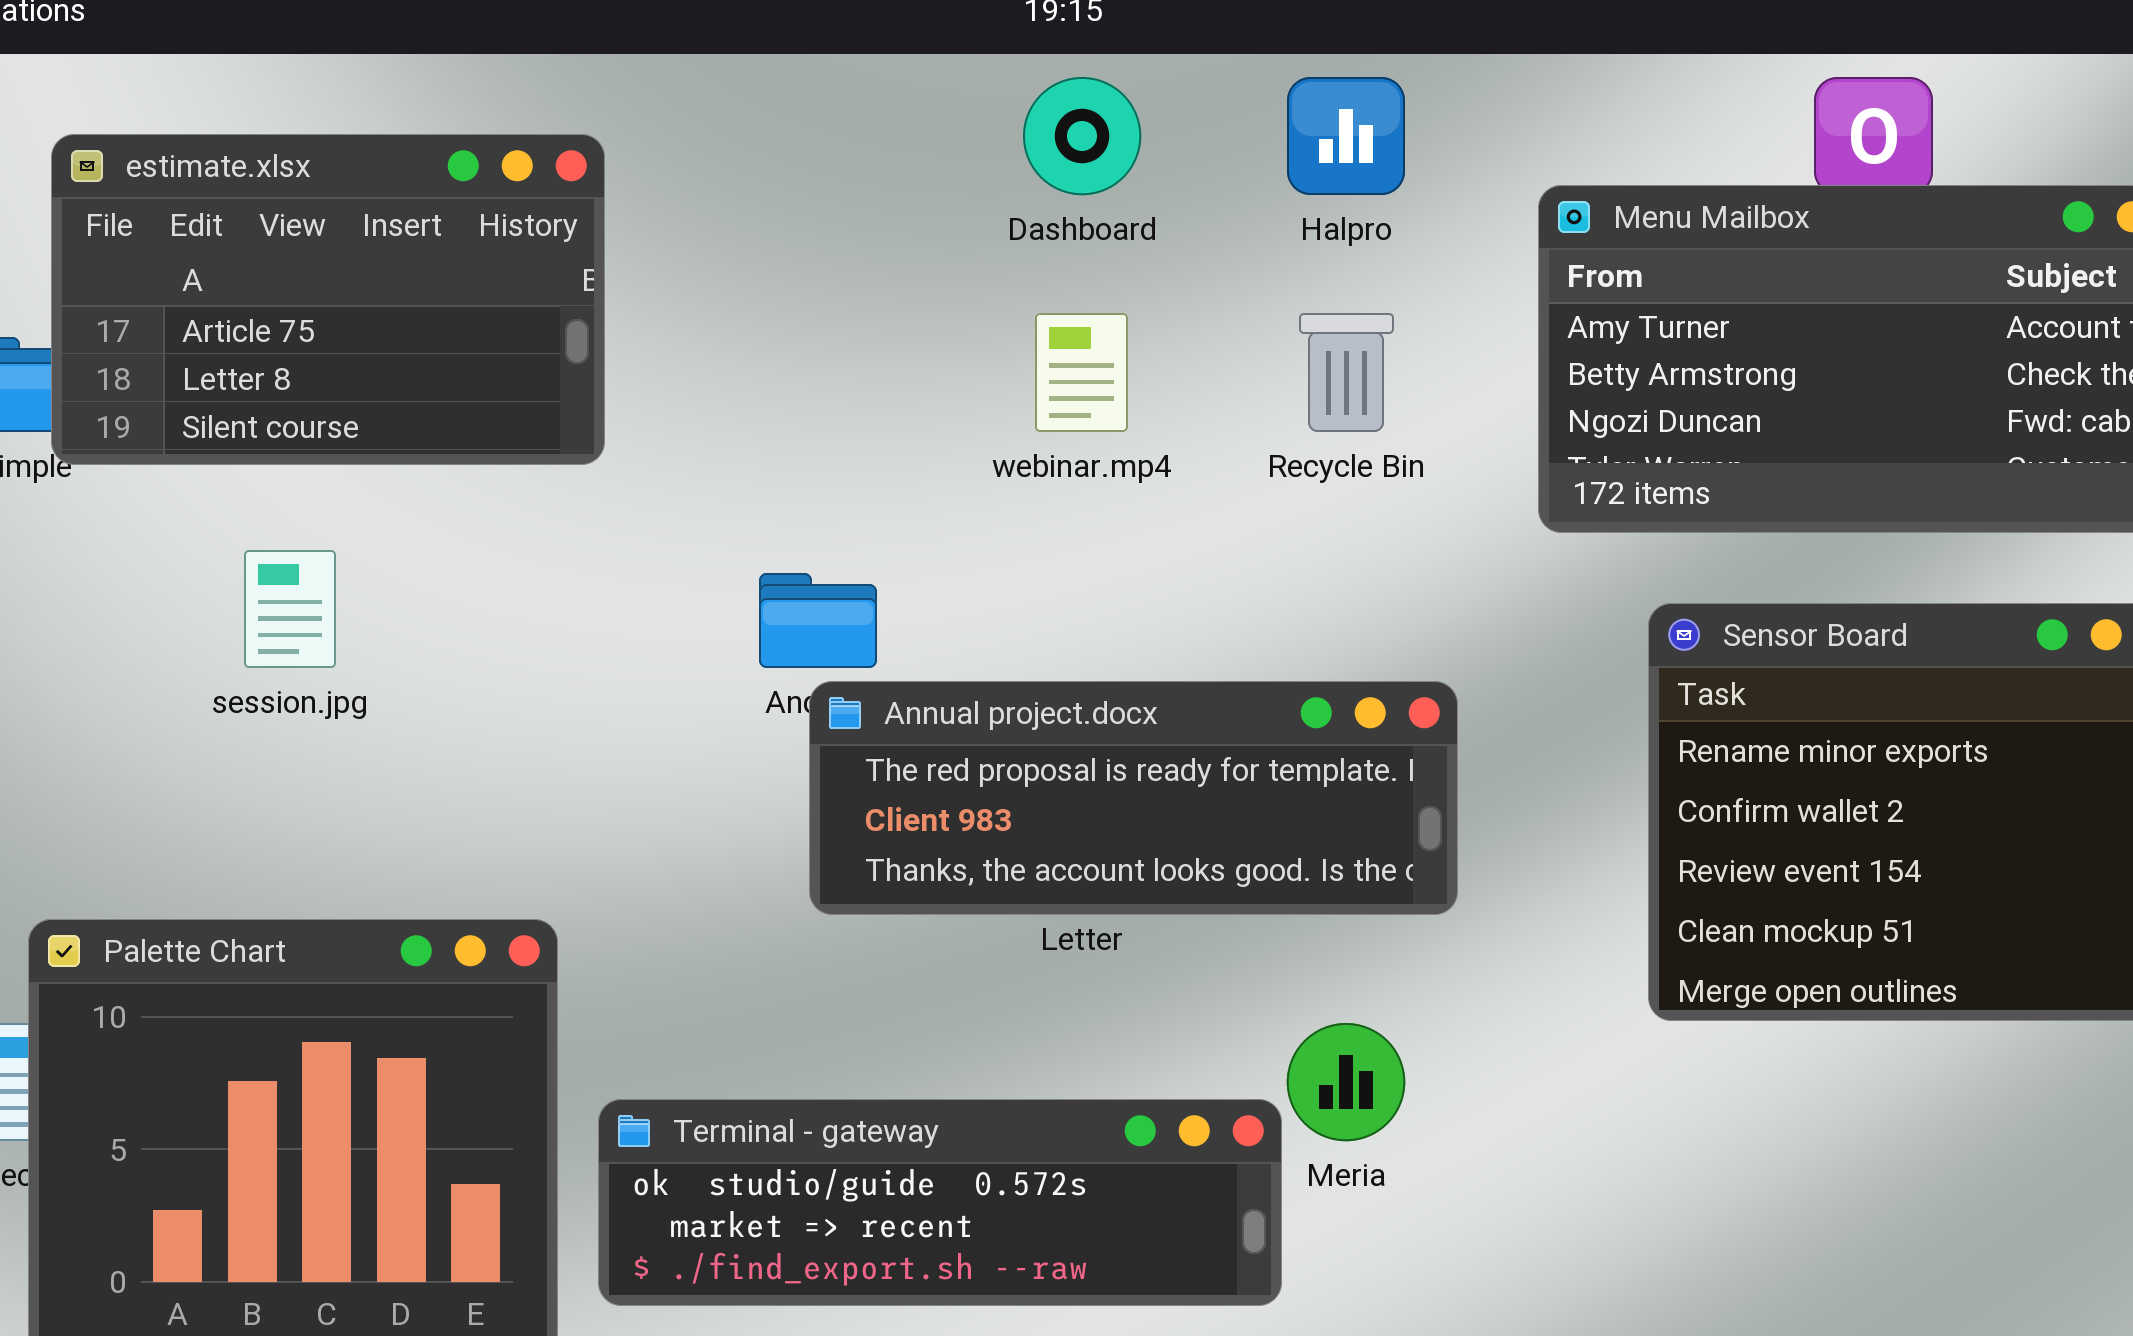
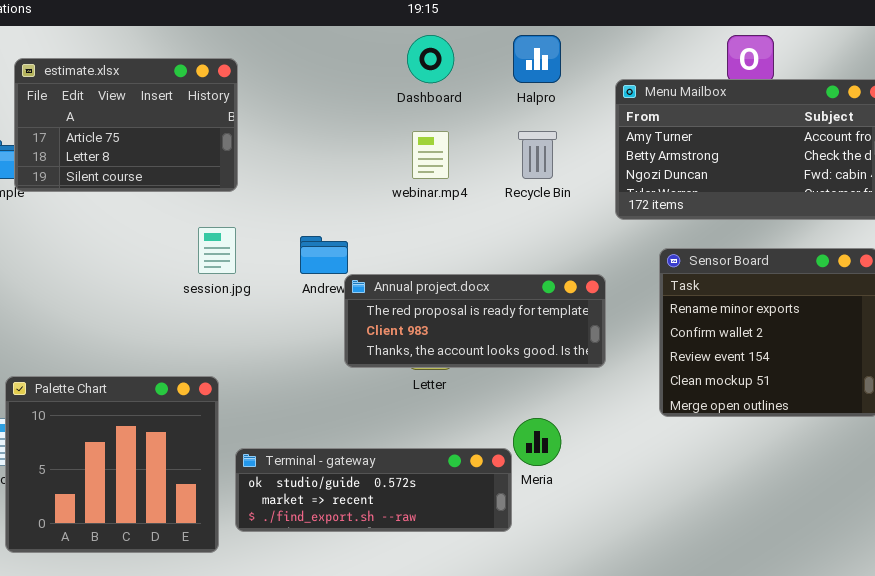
session.jpg: [244,550,336,668] -> [198,227,236,274], moved
Annual project.docx: [809,681,1458,915] -> [344,274,606,368], moved

